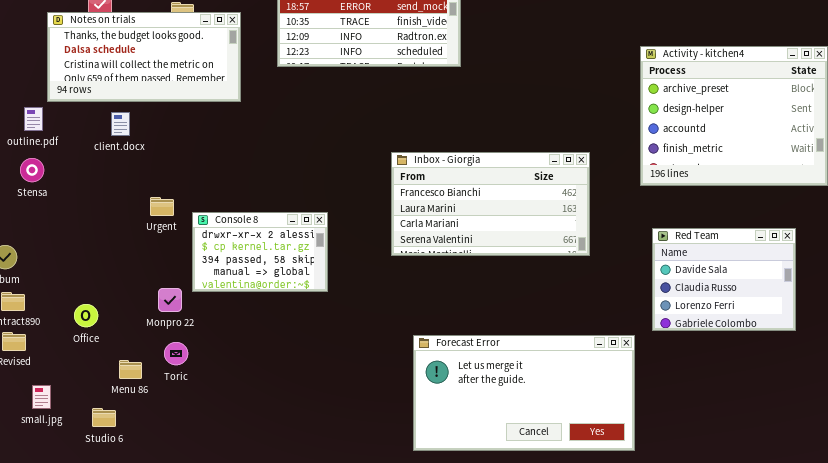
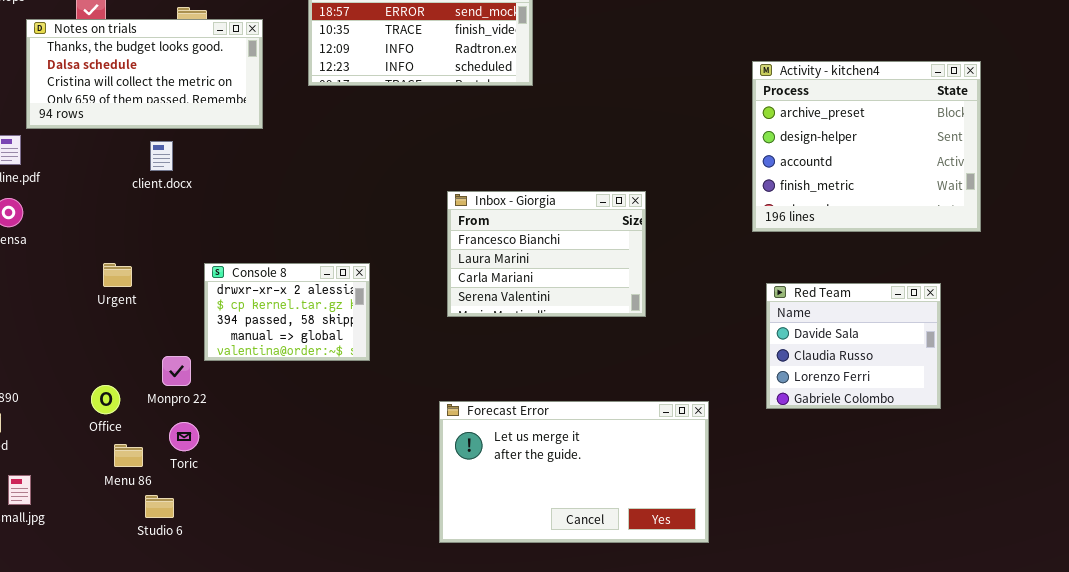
client.docx: [111,112,130,136] -> [150,141,173,171], moved
Inbox - Giorgia: [391,152,590,256] -> [447,191,646,317], resized
Urgent: [150,197,174,216] -> [103,263,132,287], moved
Office: [74,304,98,327] -> [91,385,120,414], moved
Forecast Error: [413,335,635,451] -> [439,401,709,543], moved
Studio 6: [92,408,116,427] -> [145,495,174,518], moved

